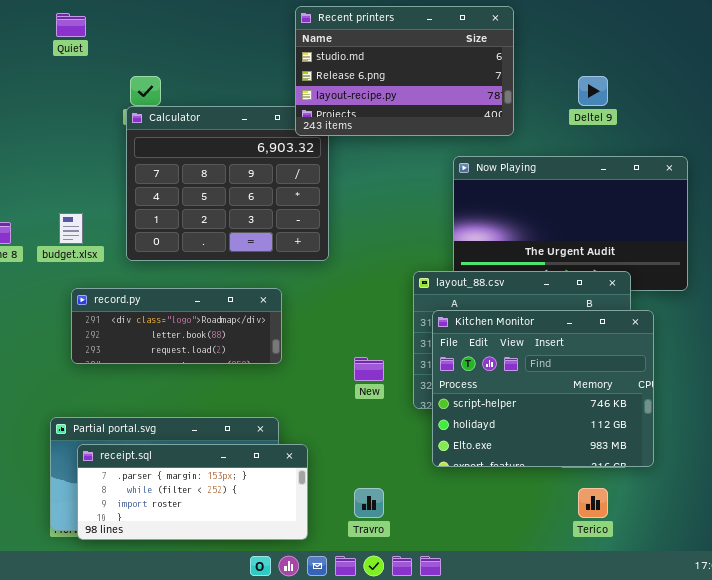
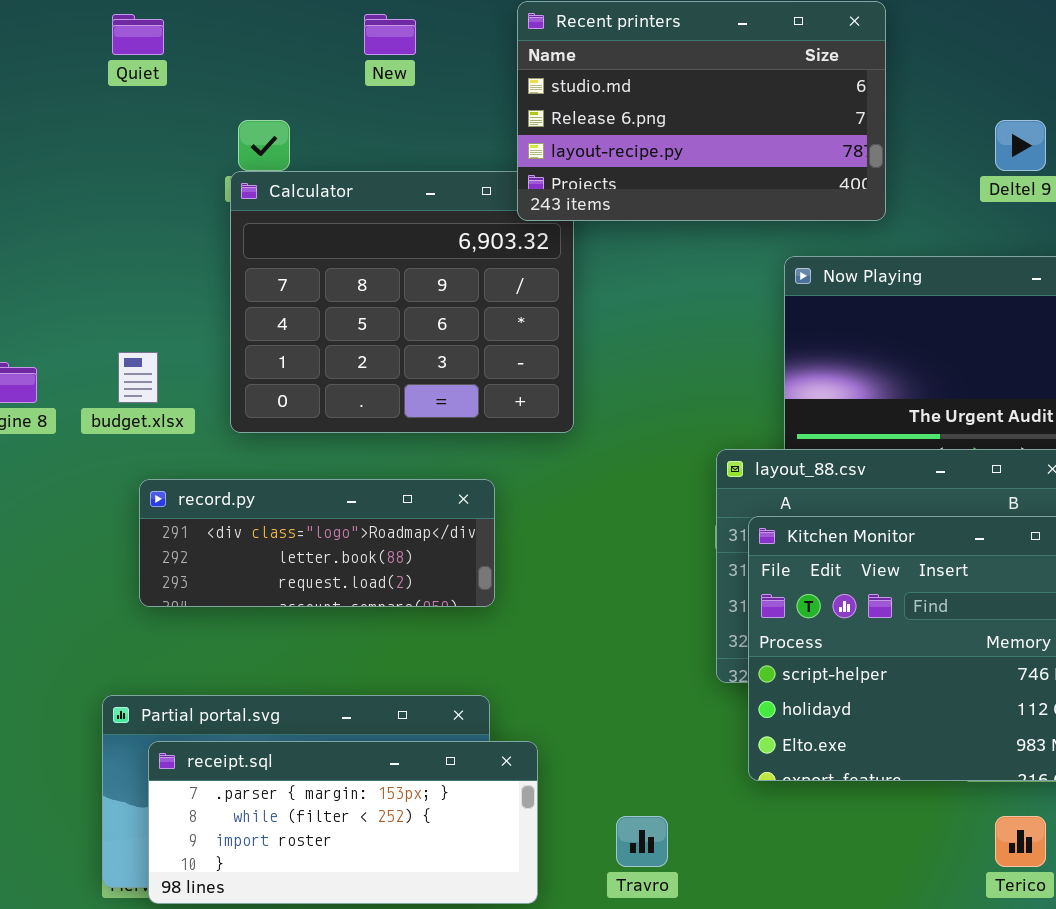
New: [354,357,384,381] -> [364,14,416,55], moved

